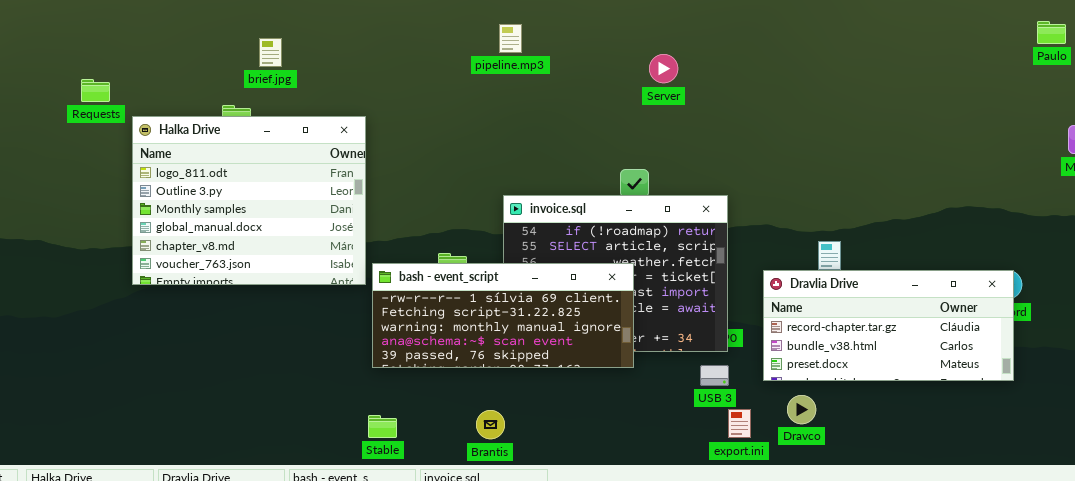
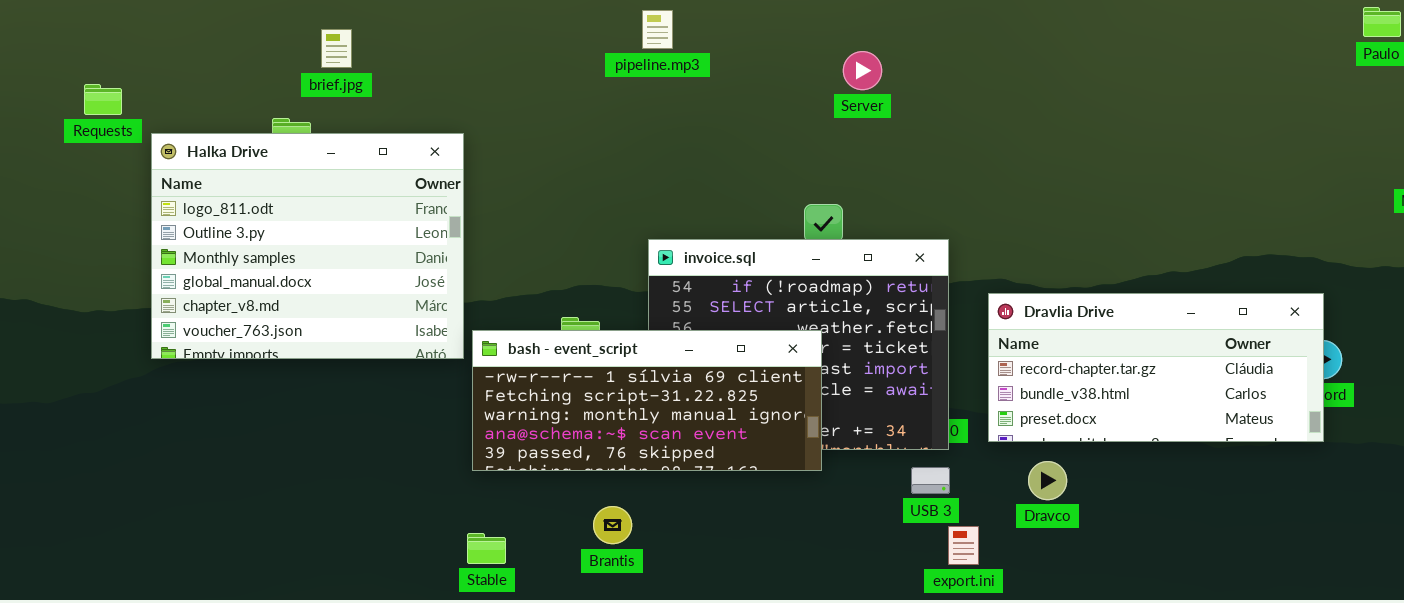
Dravlia Drive: [763,270,1014,381] -> [988,293,1324,442], moved
Dravco: [787,395,816,424] -> [1028,461,1067,500], moved
Brantis: [476,410,505,439] -> [593,506,632,544], moved

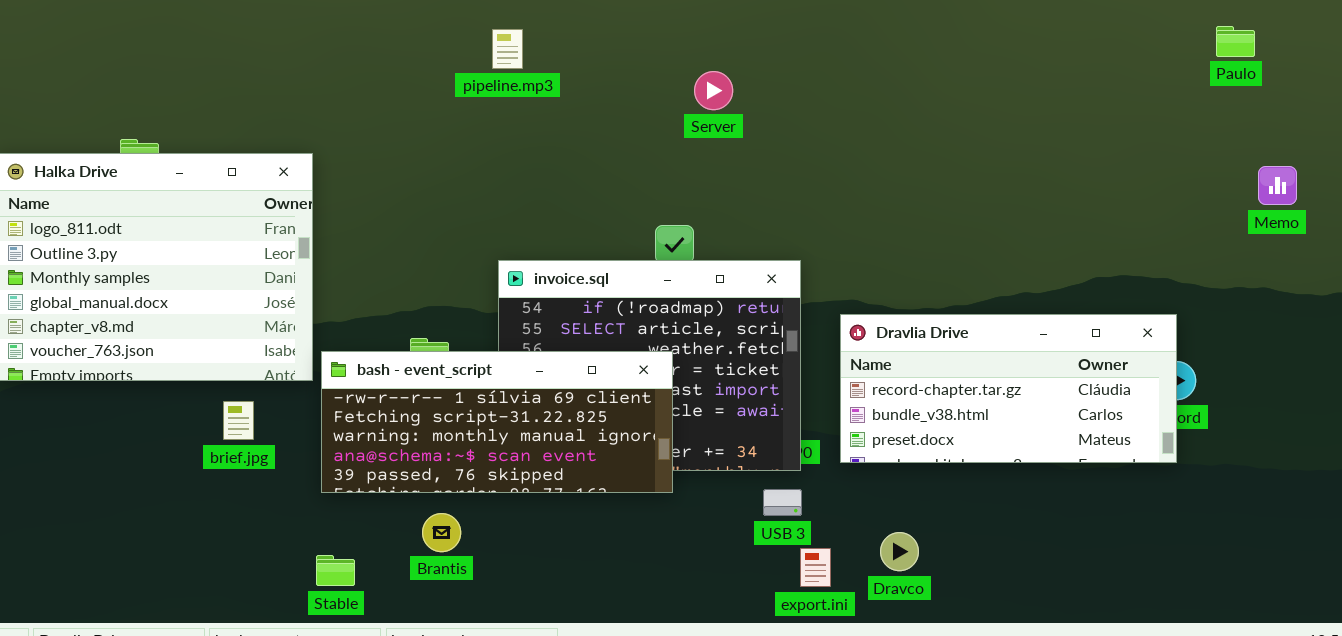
brief.jpg: [321,29,352,68] -> [223,401,254,440], moved
Dravco: [1028,461,1067,500] -> [880,532,919,571], moved
Brantis: [593,506,632,544] -> [422,513,461,552], moved

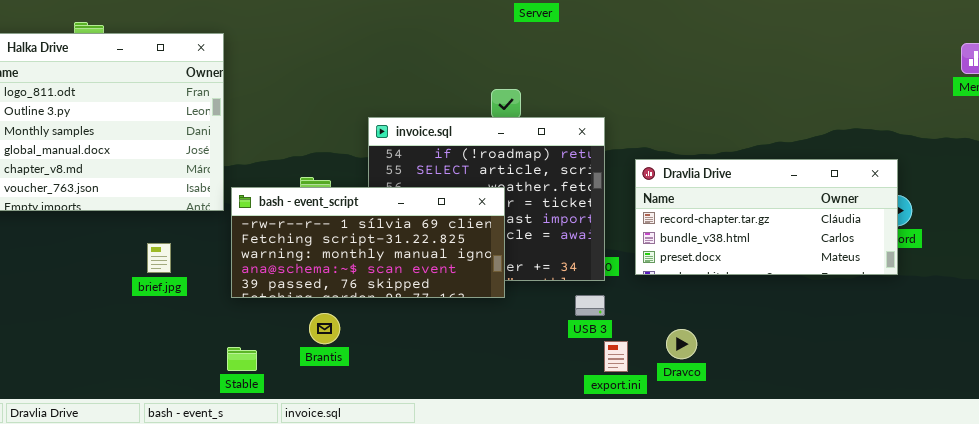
brief.jpg: [223,401,254,440] -> [147,243,171,273], moved

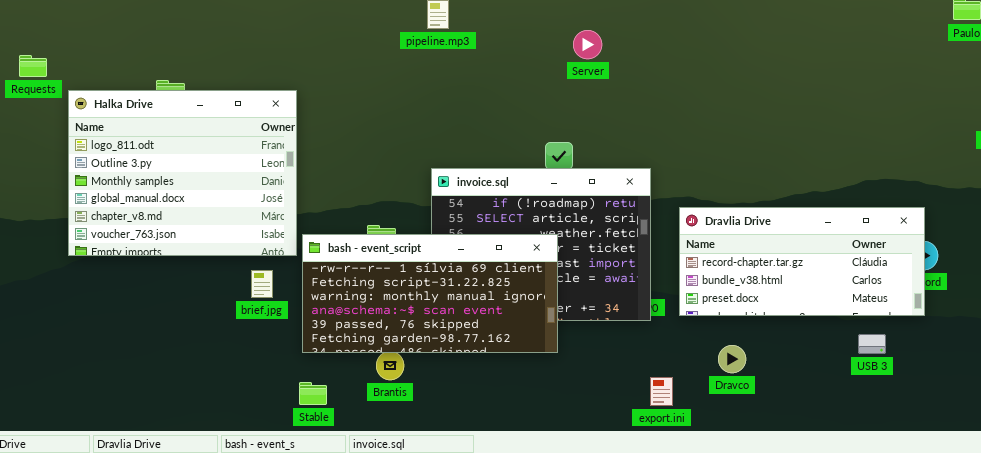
bash - event_script: [231,187,505,298] -> [302,234,558,353], resized
brief.jpg: [147,243,171,273] -> [251,270,273,298], moved
USB 3: [575,295,605,316] -> [858,334,886,354], moved
Dravco: [666,329,697,359] -> [718,345,746,373], moved

